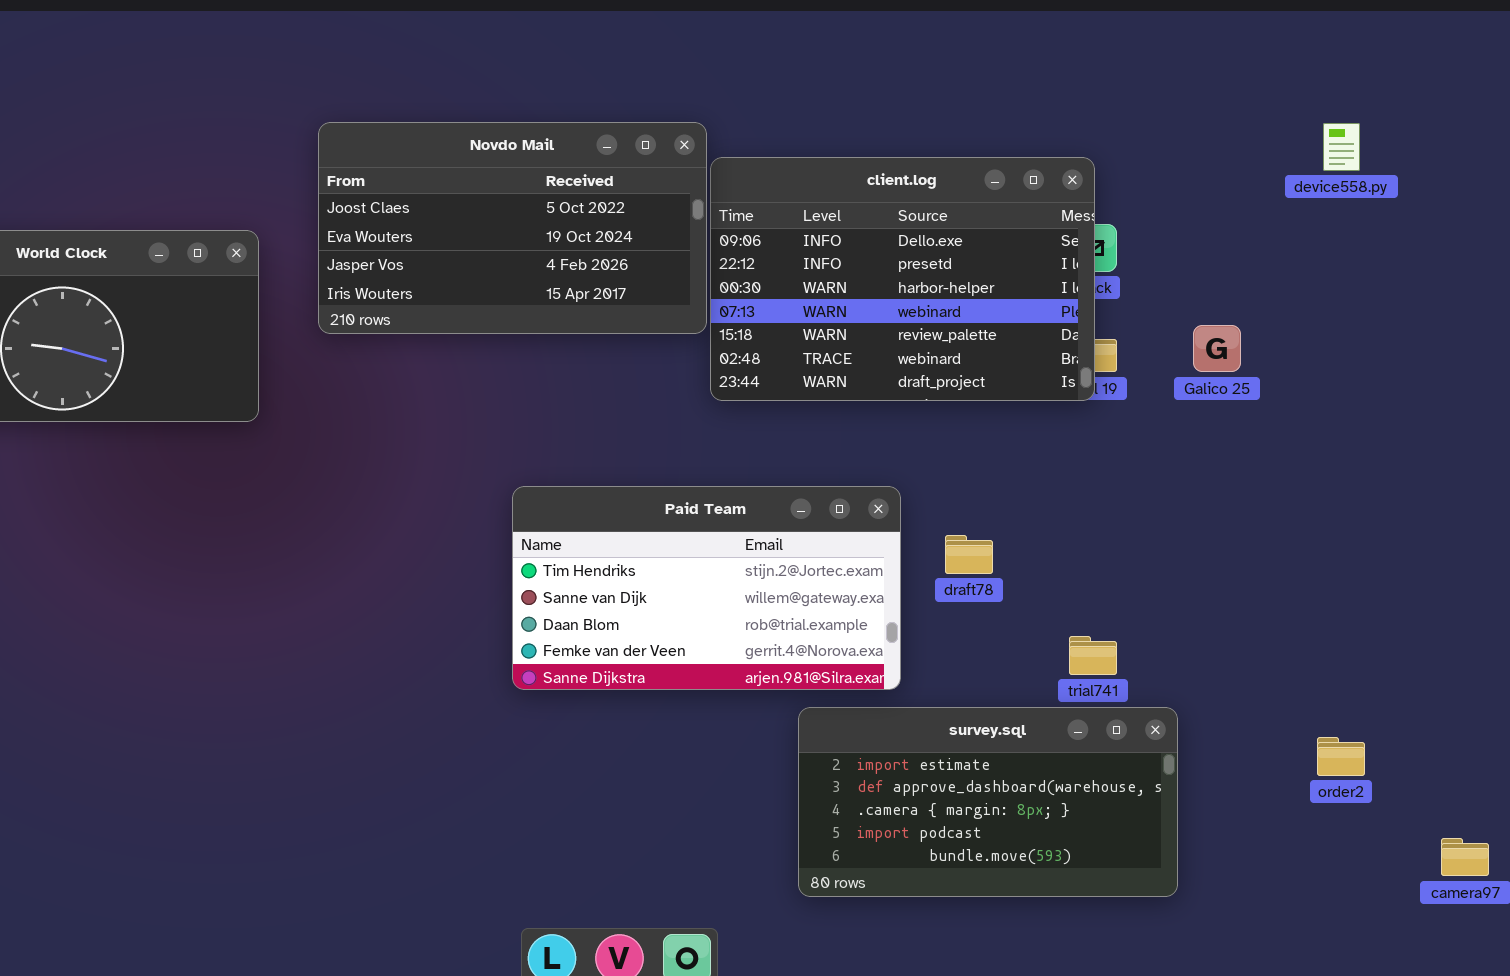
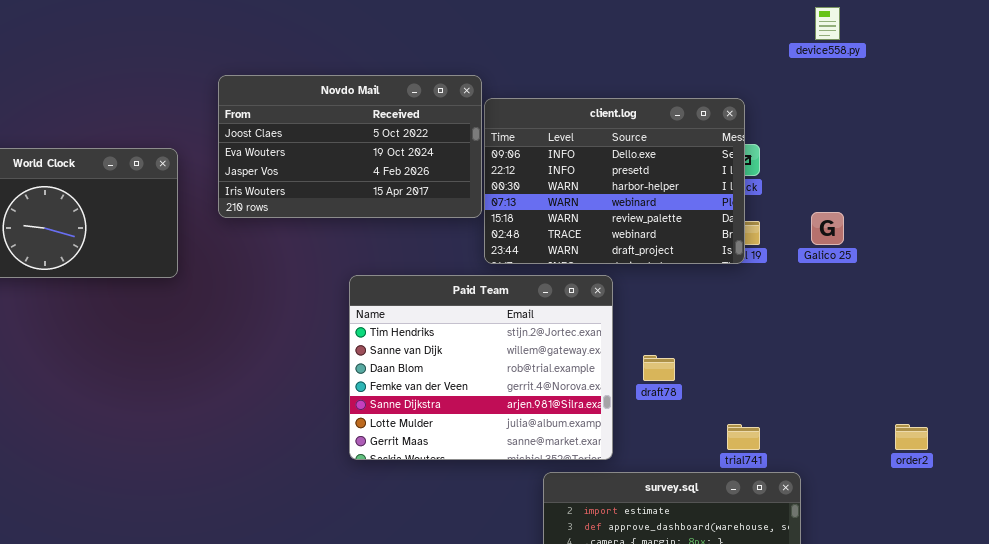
device558.py: [1323,123,1360,171] -> [815,7,840,40], moved
Paid Team: [512,486,901,690] -> [349,275,613,460], resized
order2: [1317,737,1365,776] -> [895,424,928,450], moved

